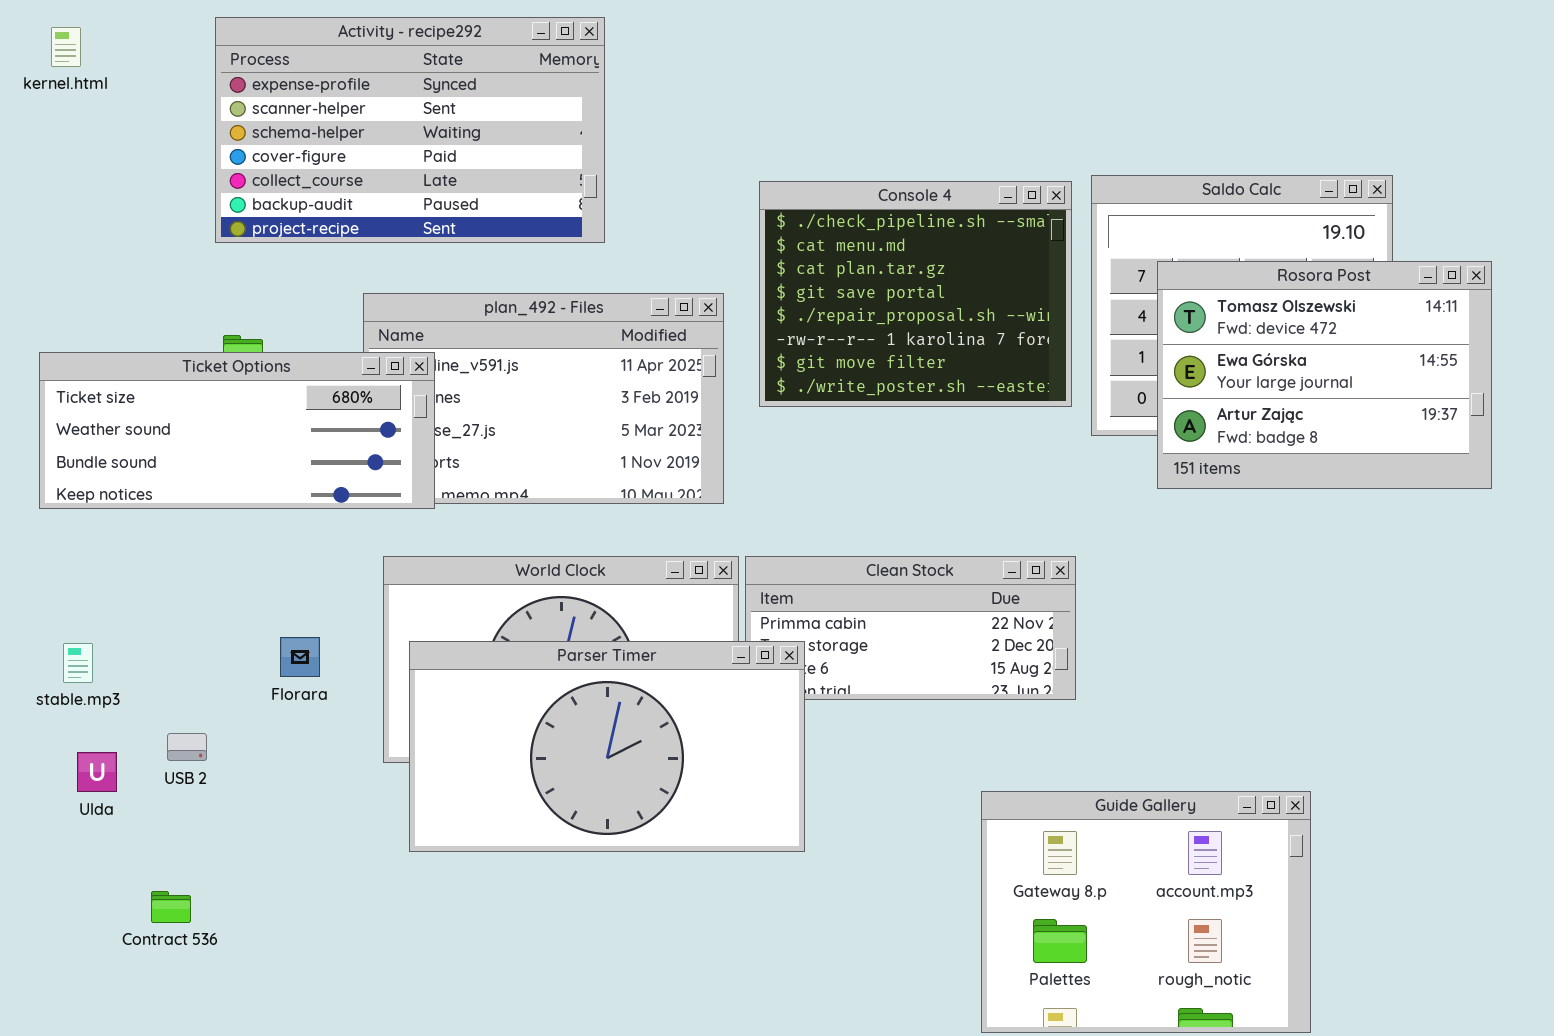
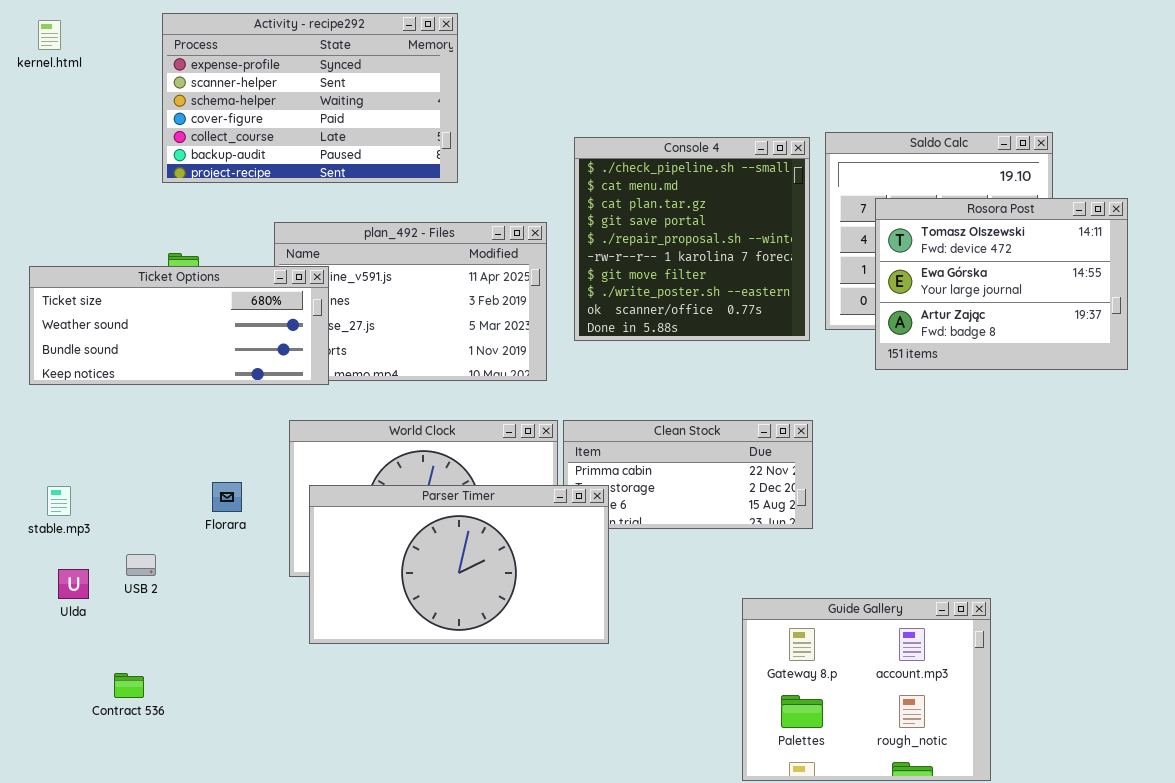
Console 4: [759,181,1072,407] -> [574,137,810,341], resized

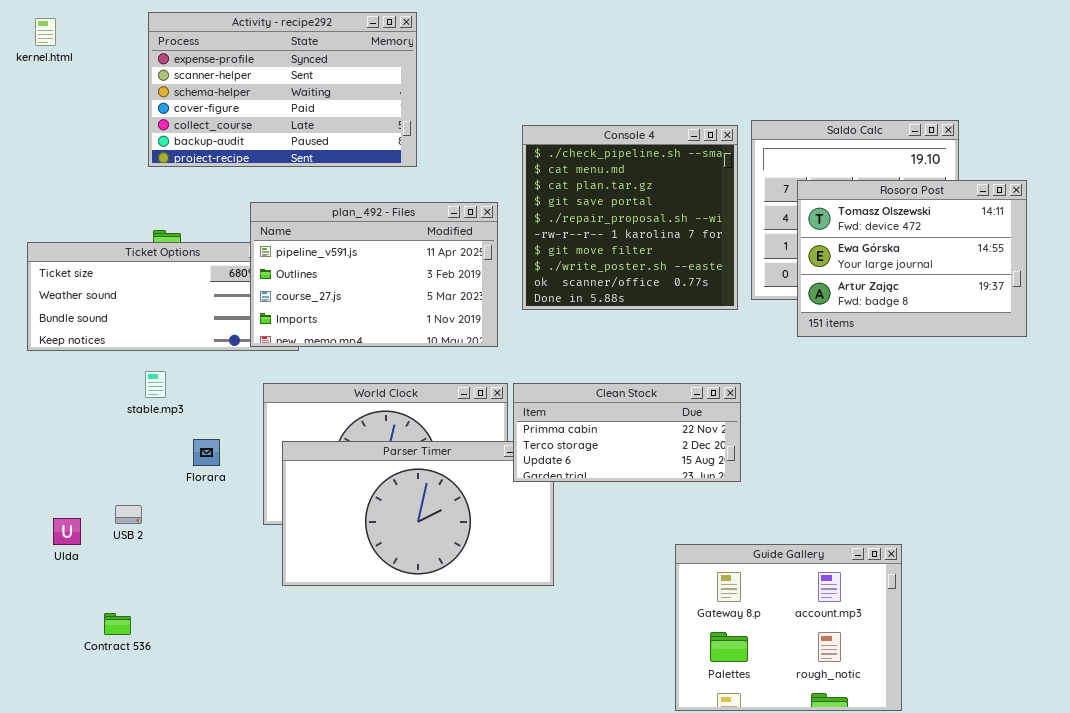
plan_492 - Files: [274,222,547,381] -> [250,202,498,347], raised
Clean Stock: [563,420,813,529] -> [513,383,741,482], raised
stable.mp3: [47,486,71,516] -> [145,371,166,398], moved

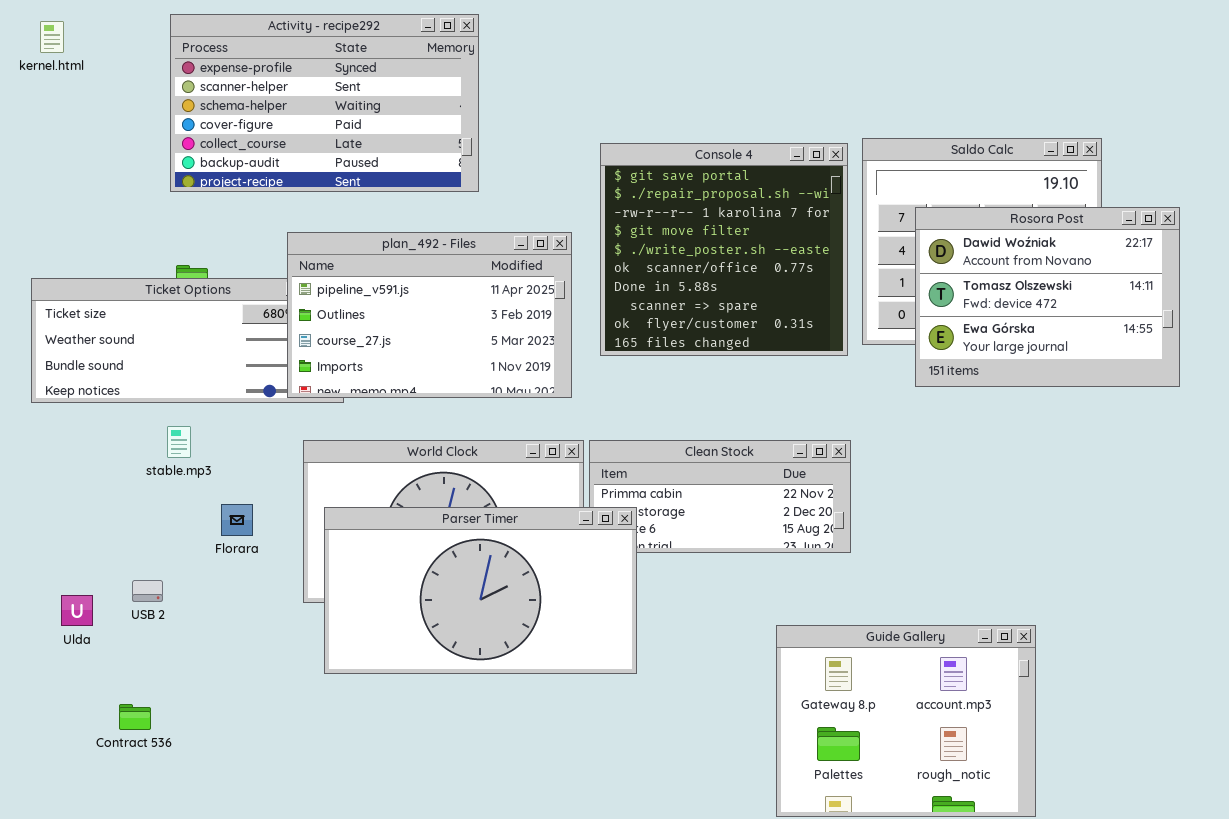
Console 4: [522,125,738,310] -> [600,143,848,356], scrolled down 3 rows
Rosora Post: [797,180,1027,337] -> [915,207,1180,387], scrolled up 1 row
Parser Timer: [282,441,554,586] -> [324,507,637,674], raised

